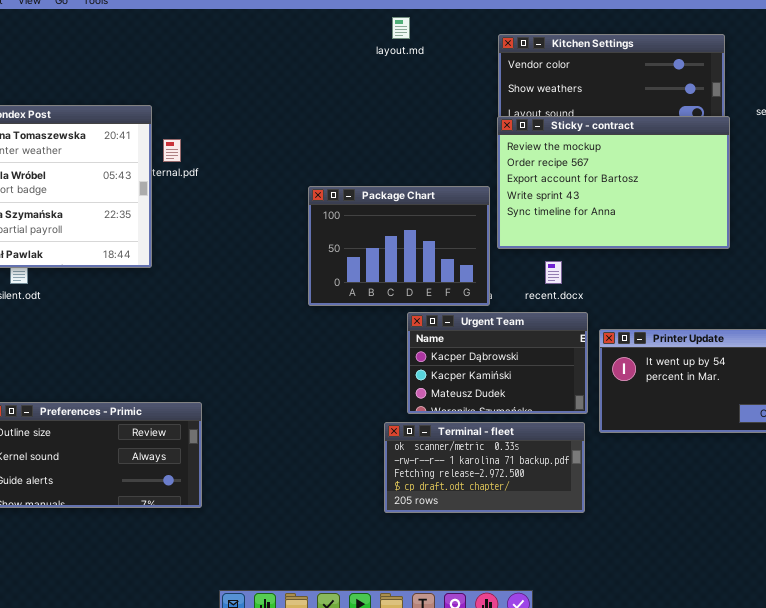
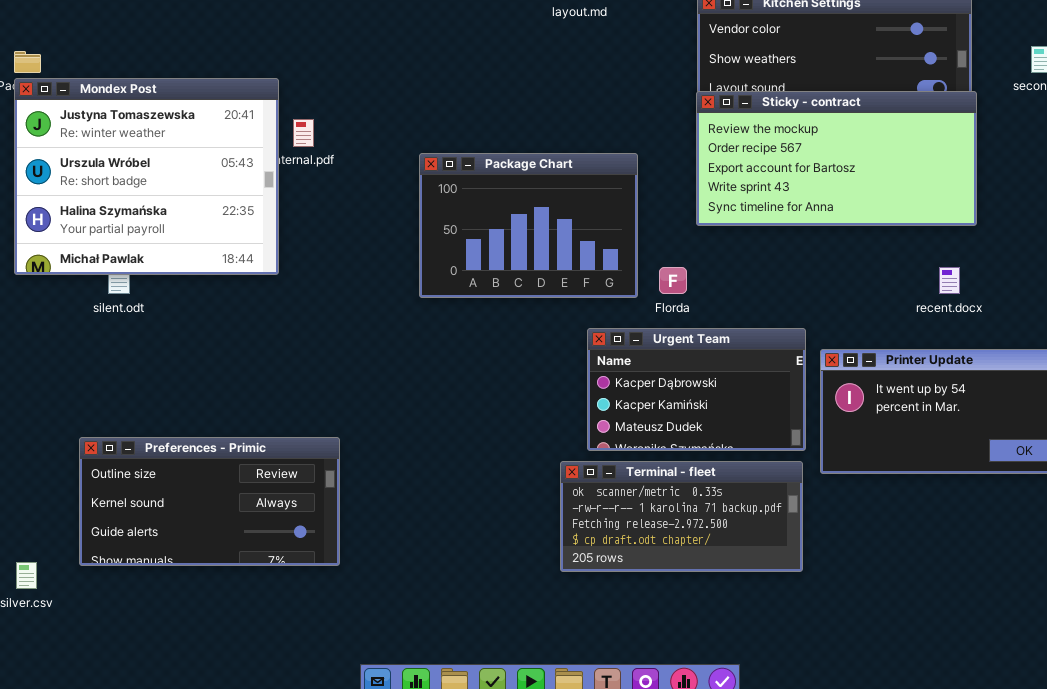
Sticky - contract: [497,116,730,249] -> [696,91,977,226], resized
Package Chart: [308,186,490,306] -> [419,153,638,298], moved
recent.docx: [545,261,562,284] -> [939,267,960,294], moved

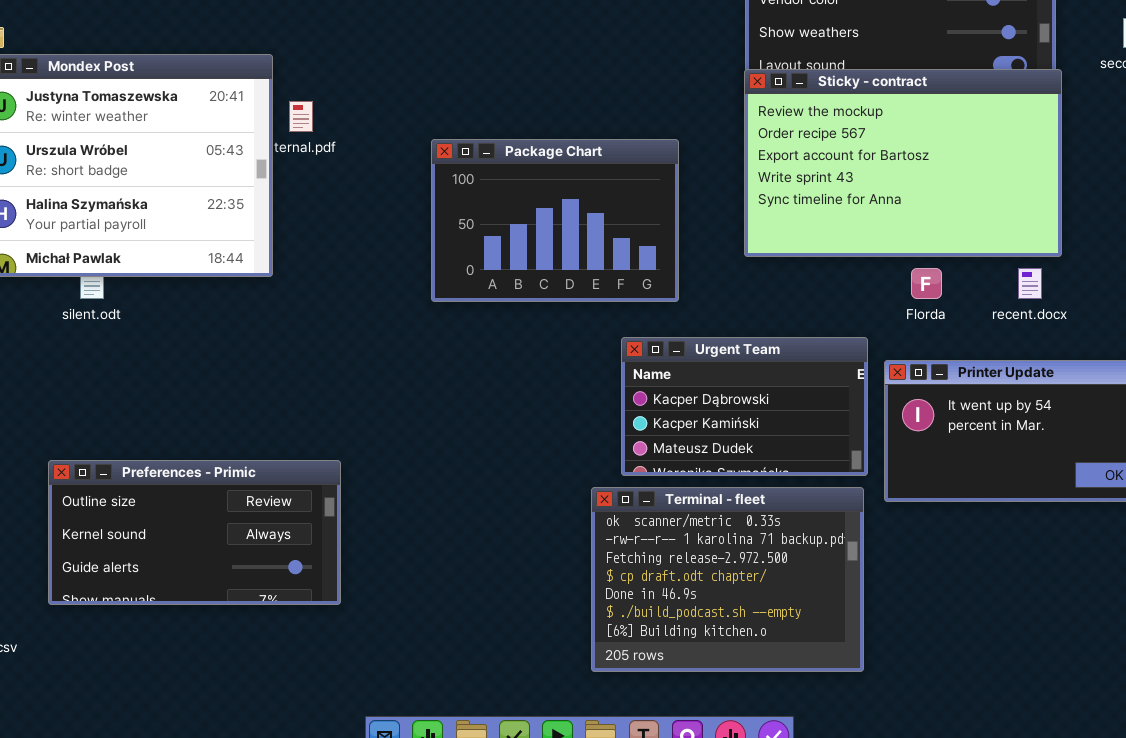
Sticky - contract: [696,91,977,226] -> [744,69,1062,257], resized
Florda: [659,267,687,294] -> [911,268,942,299], moved
Terminal - fleet: [560,461,803,572] -> [591,487,864,672], resized

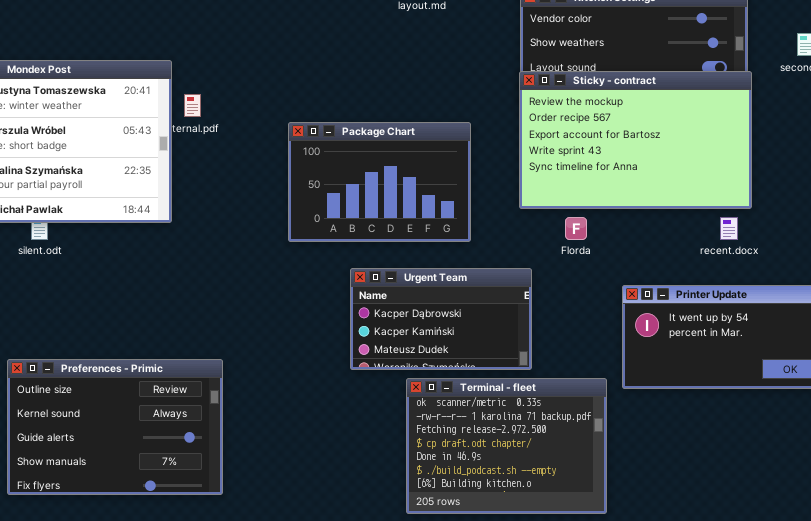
Florda: [911,268,942,299] -> [565,217,587,240], moved
Urgent Team: [621,337,868,476] -> [350,268,532,370], moved
Preferences - Primic: [48,460,341,605] -> [7,359,223,495], resized

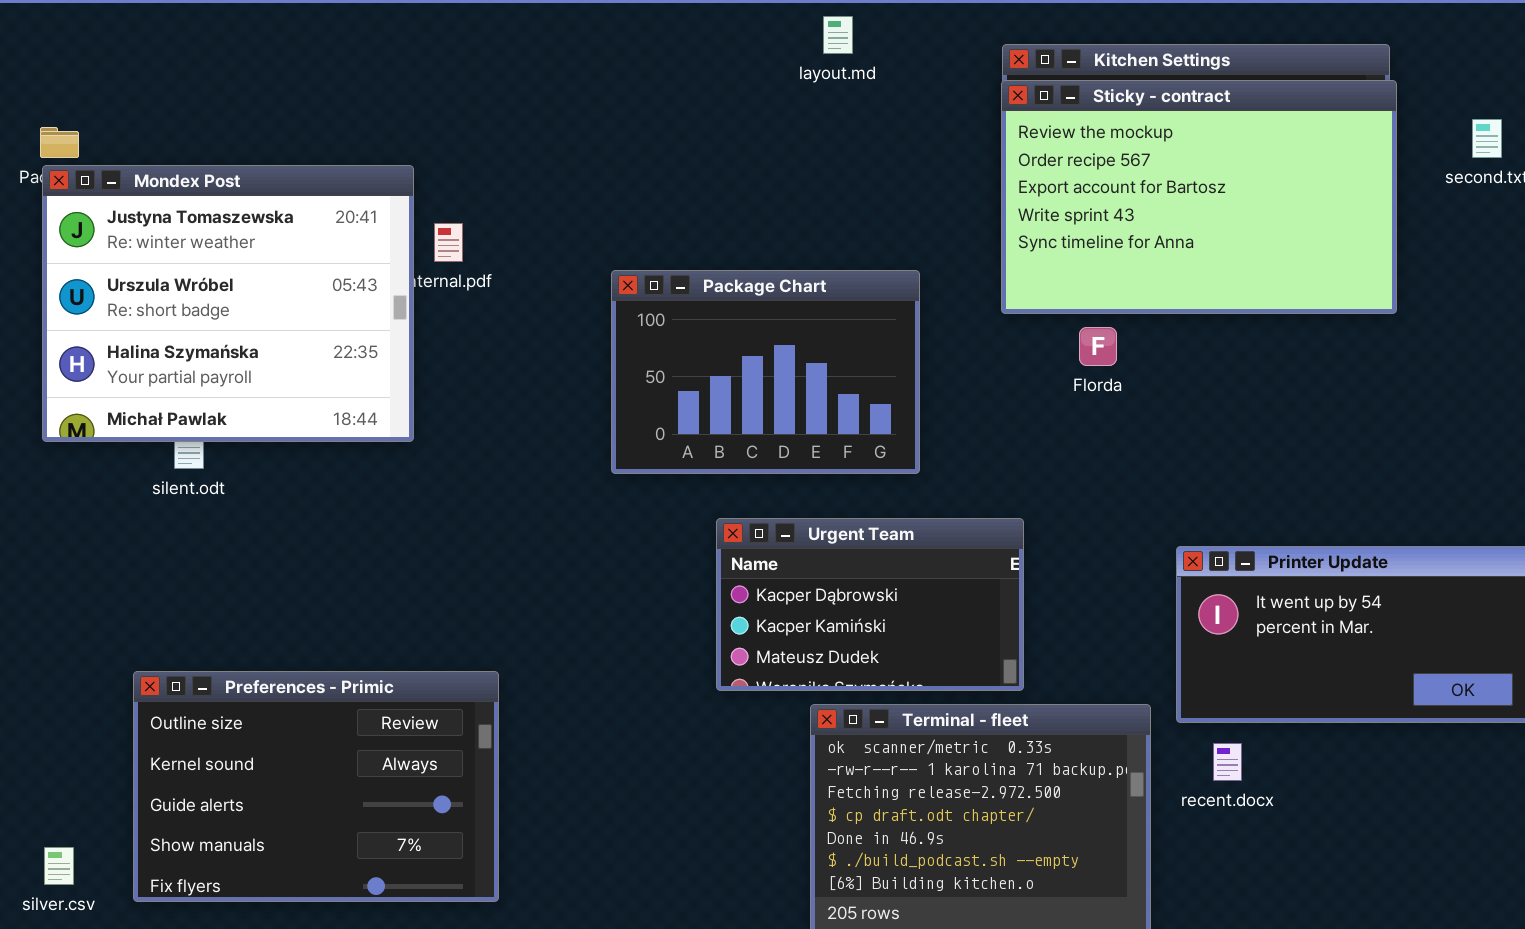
Sticky - contract: [519,71,752,209] -> [1001,80,1397,314], moved
Florda: [565,217,587,240] -> [1079,327,1117,366], moved
recent.docx: [720,217,738,240] -> [1213,743,1242,781], moved

